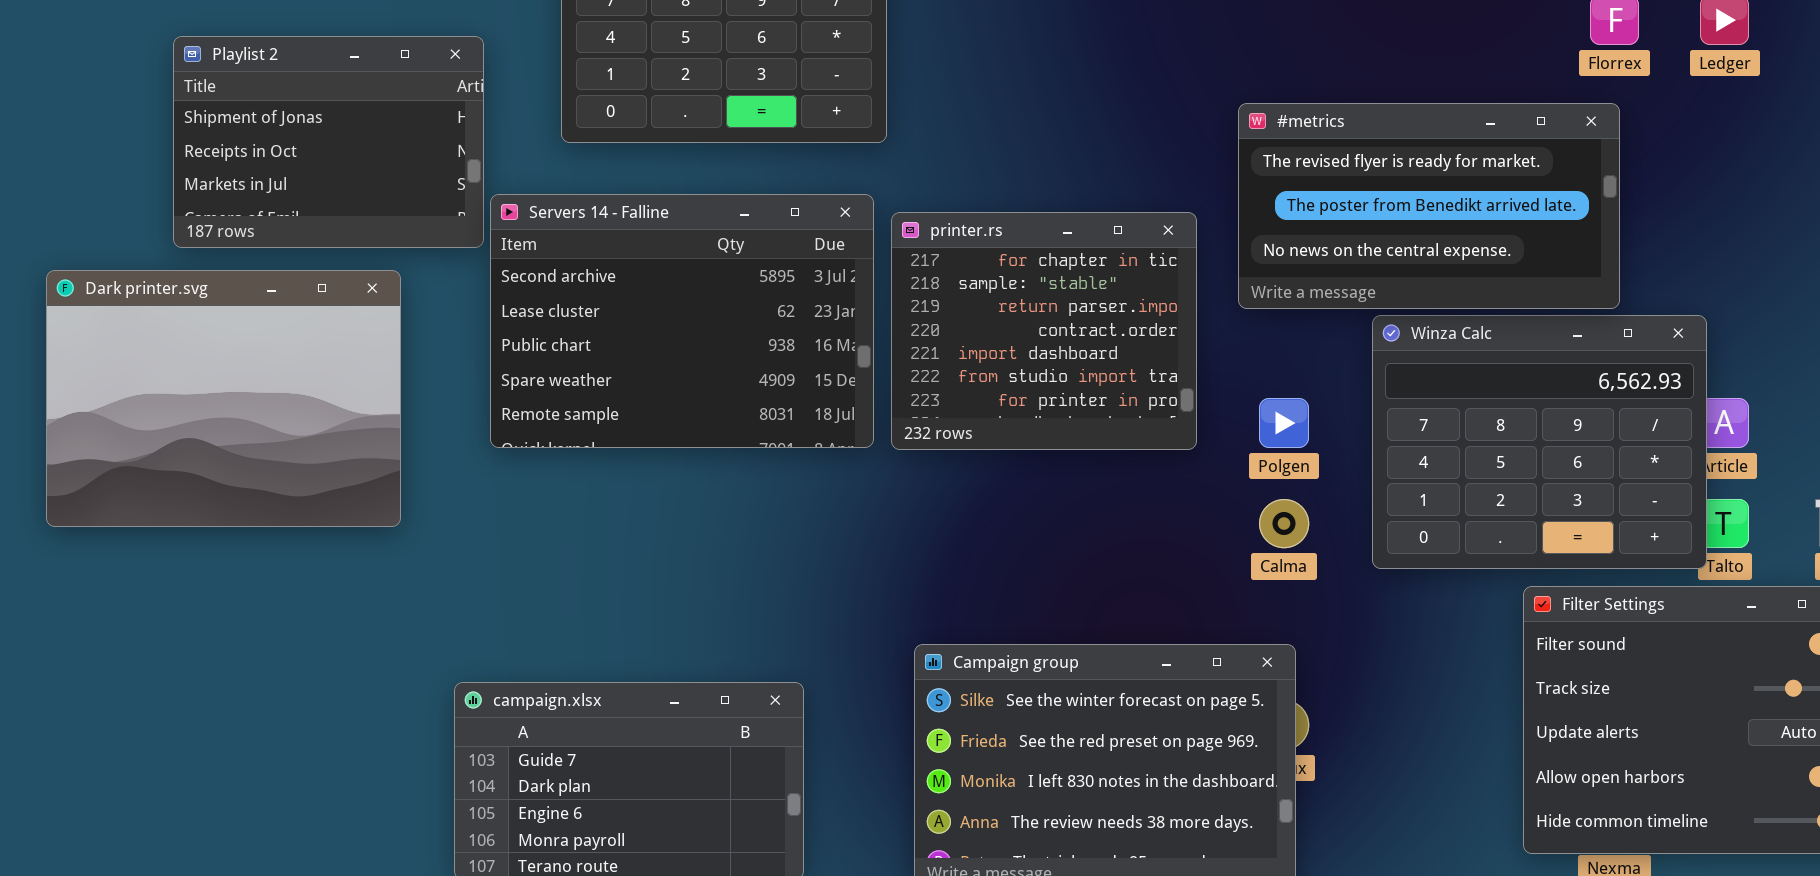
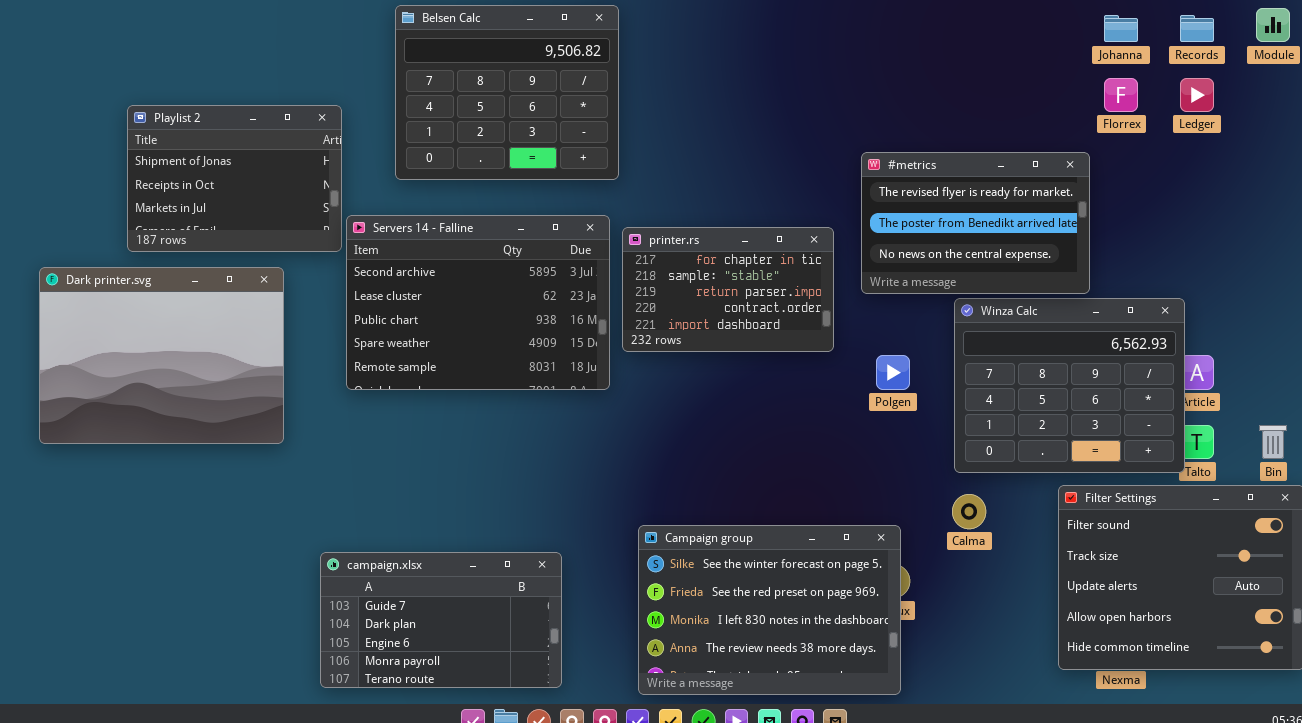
#metrics: [1238,103,1620,309] -> [861,152,1090,294], resized
printer.rs: [891,212,1197,450] -> [622,227,834,352], resized
Calma: [1259,499,1309,548] -> [952,494,986,529], moved

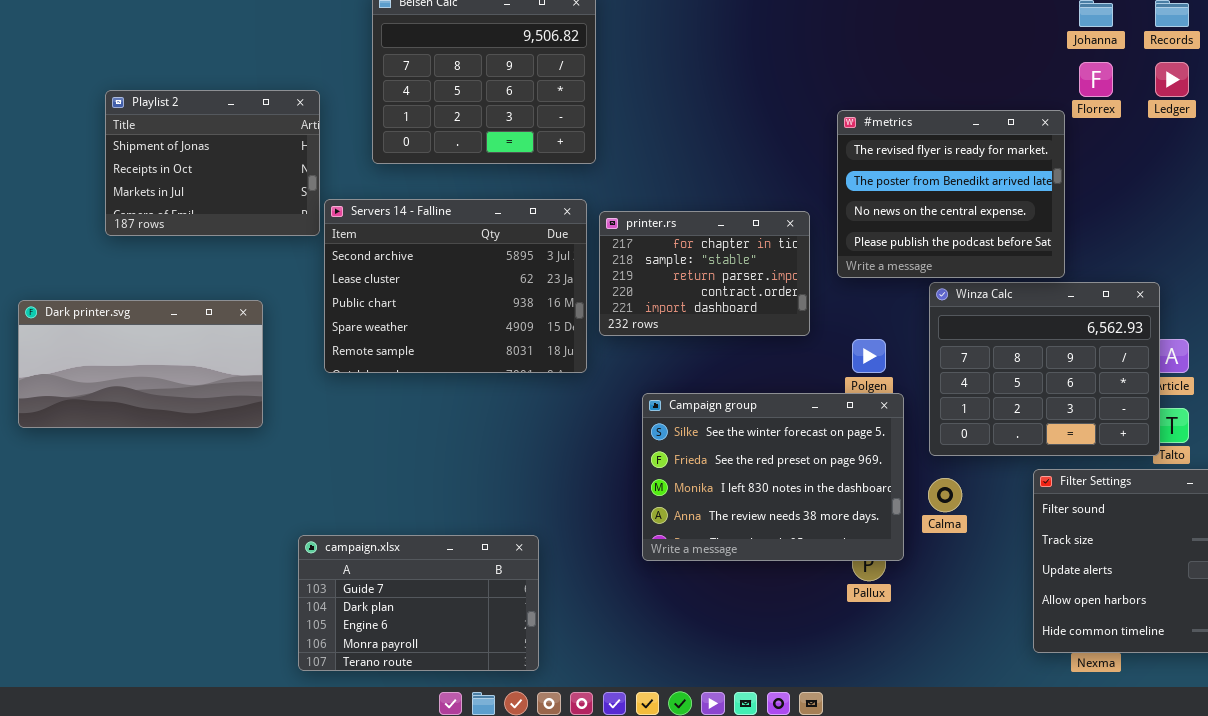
#metrics: [861,152,1090,294] -> [837,110,1065,278], resized
Dark printer.svg: [39,267,284,444] -> [18,300,263,428], resized
Campaign group: [638,525,901,695] -> [642,393,904,561], moved

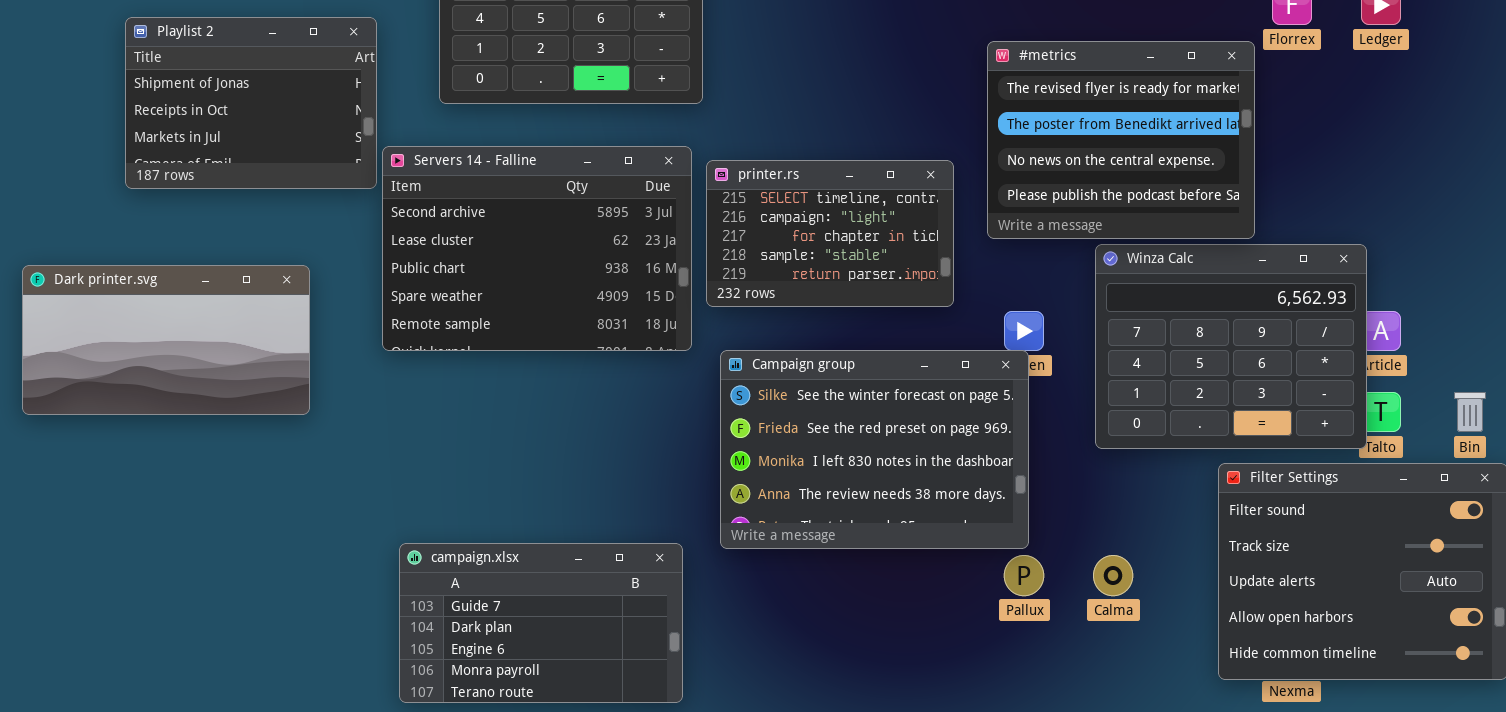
printer.rs: [599,211,810,336] -> [706,160,954,307], scrolled up 2 rows
Campaign group: [642,393,904,561] -> [720,350,1029,549], moved
Calma: [928,478,962,512] -> [1093,555,1133,596], moved
campaign.xlsx: [298,535,539,671] -> [399,543,683,703], moved

